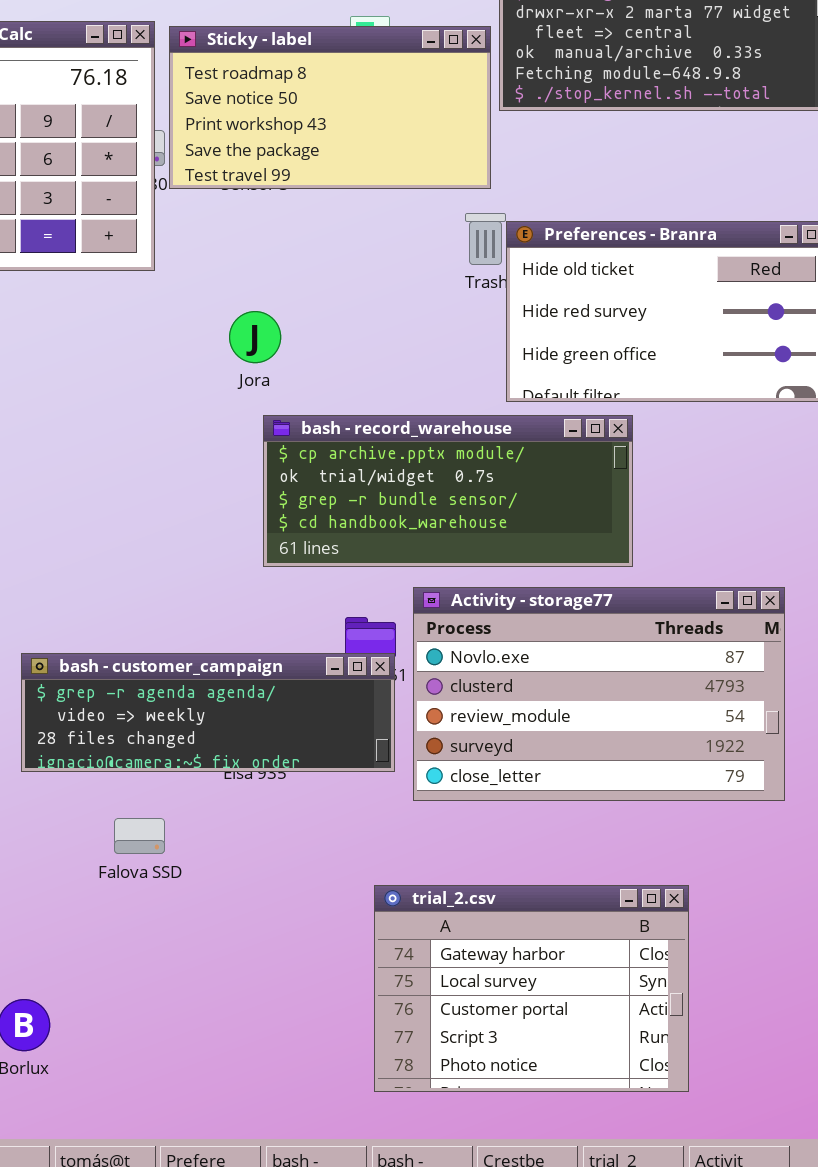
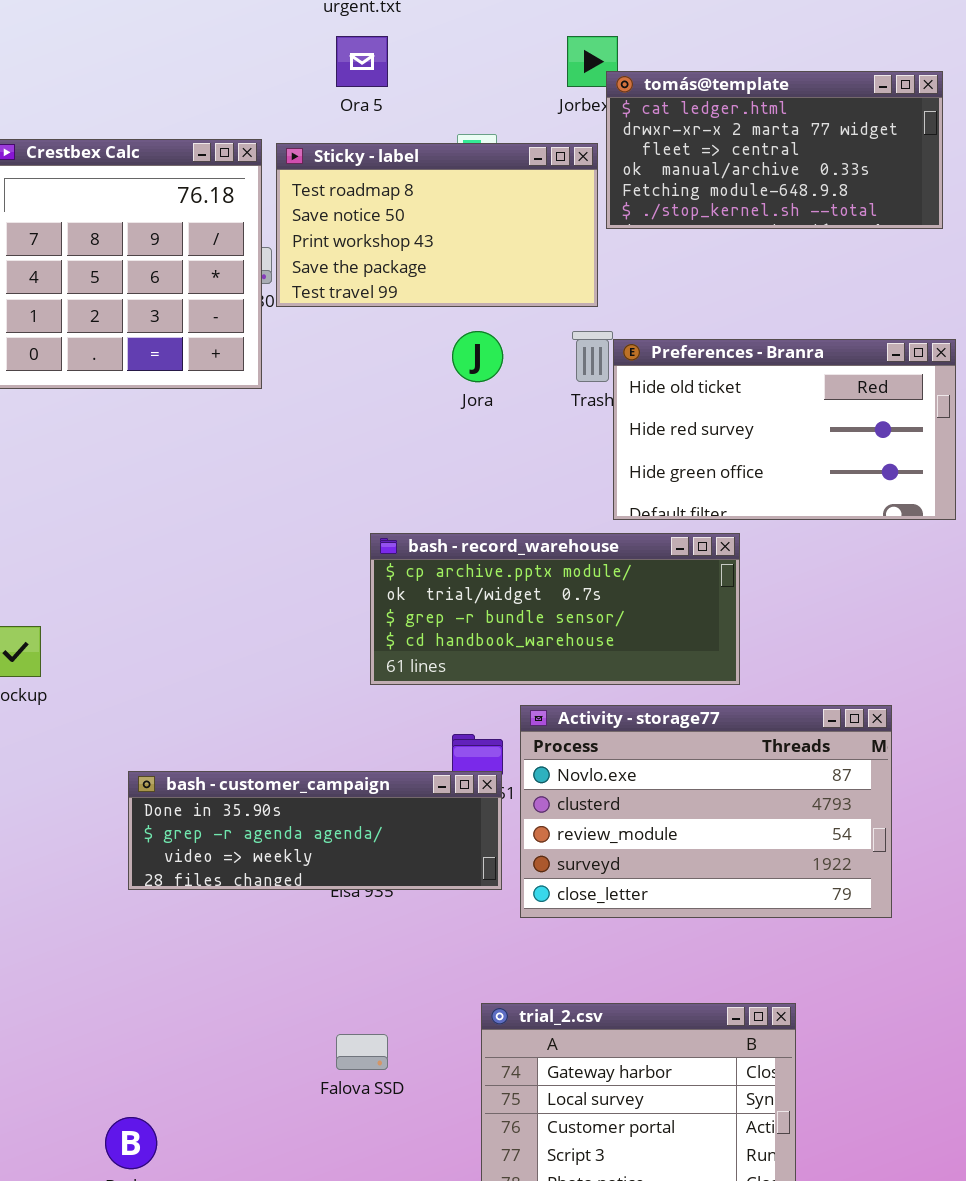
Jora: [229,311,281,363] -> [452,331,503,382], moved
bash - customer_campaign: [21,653,395,772] -> [128,771,502,890], scrolled up 1 row
Falova SSD: [114,818,165,854] -> [336,1034,388,1070], moved

